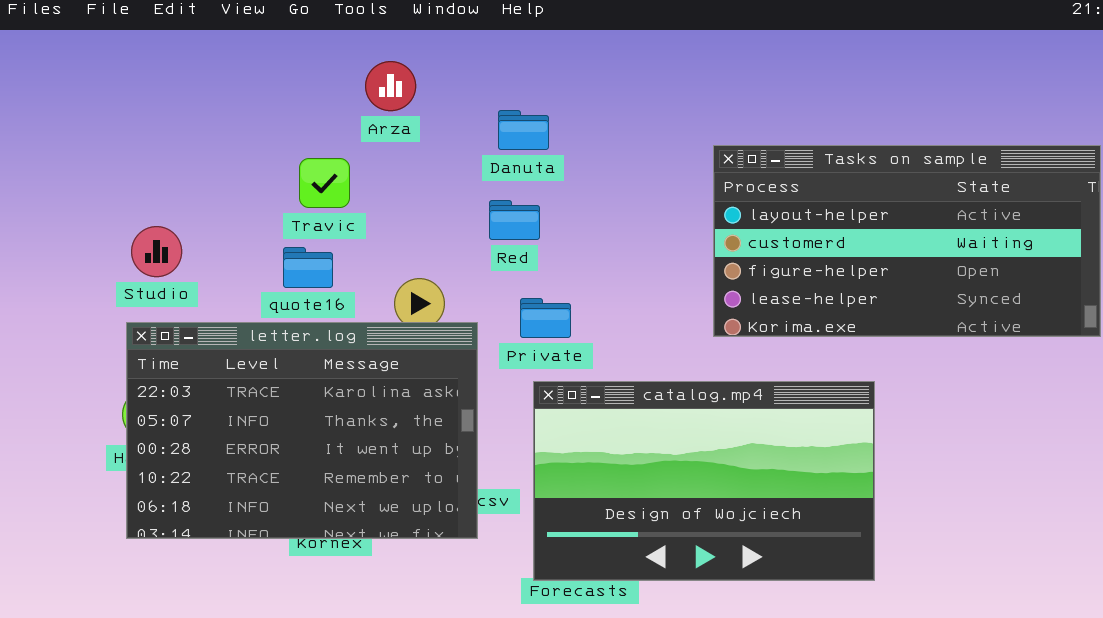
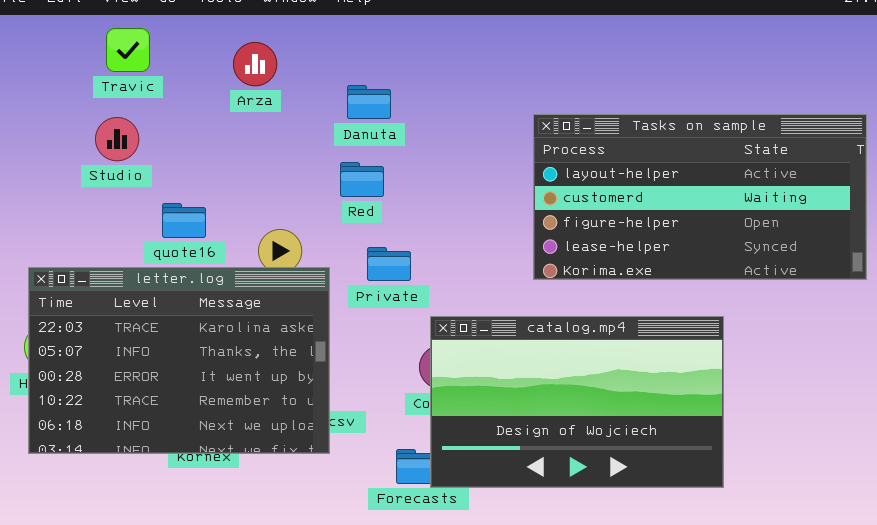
Travic: [299,158,350,208] -> [106,28,150,72], moved
Studio: [131,226,182,277] -> [95,117,139,161], moved
catalog.mp4: [533,381,875,581] -> [430,316,724,488], moved

